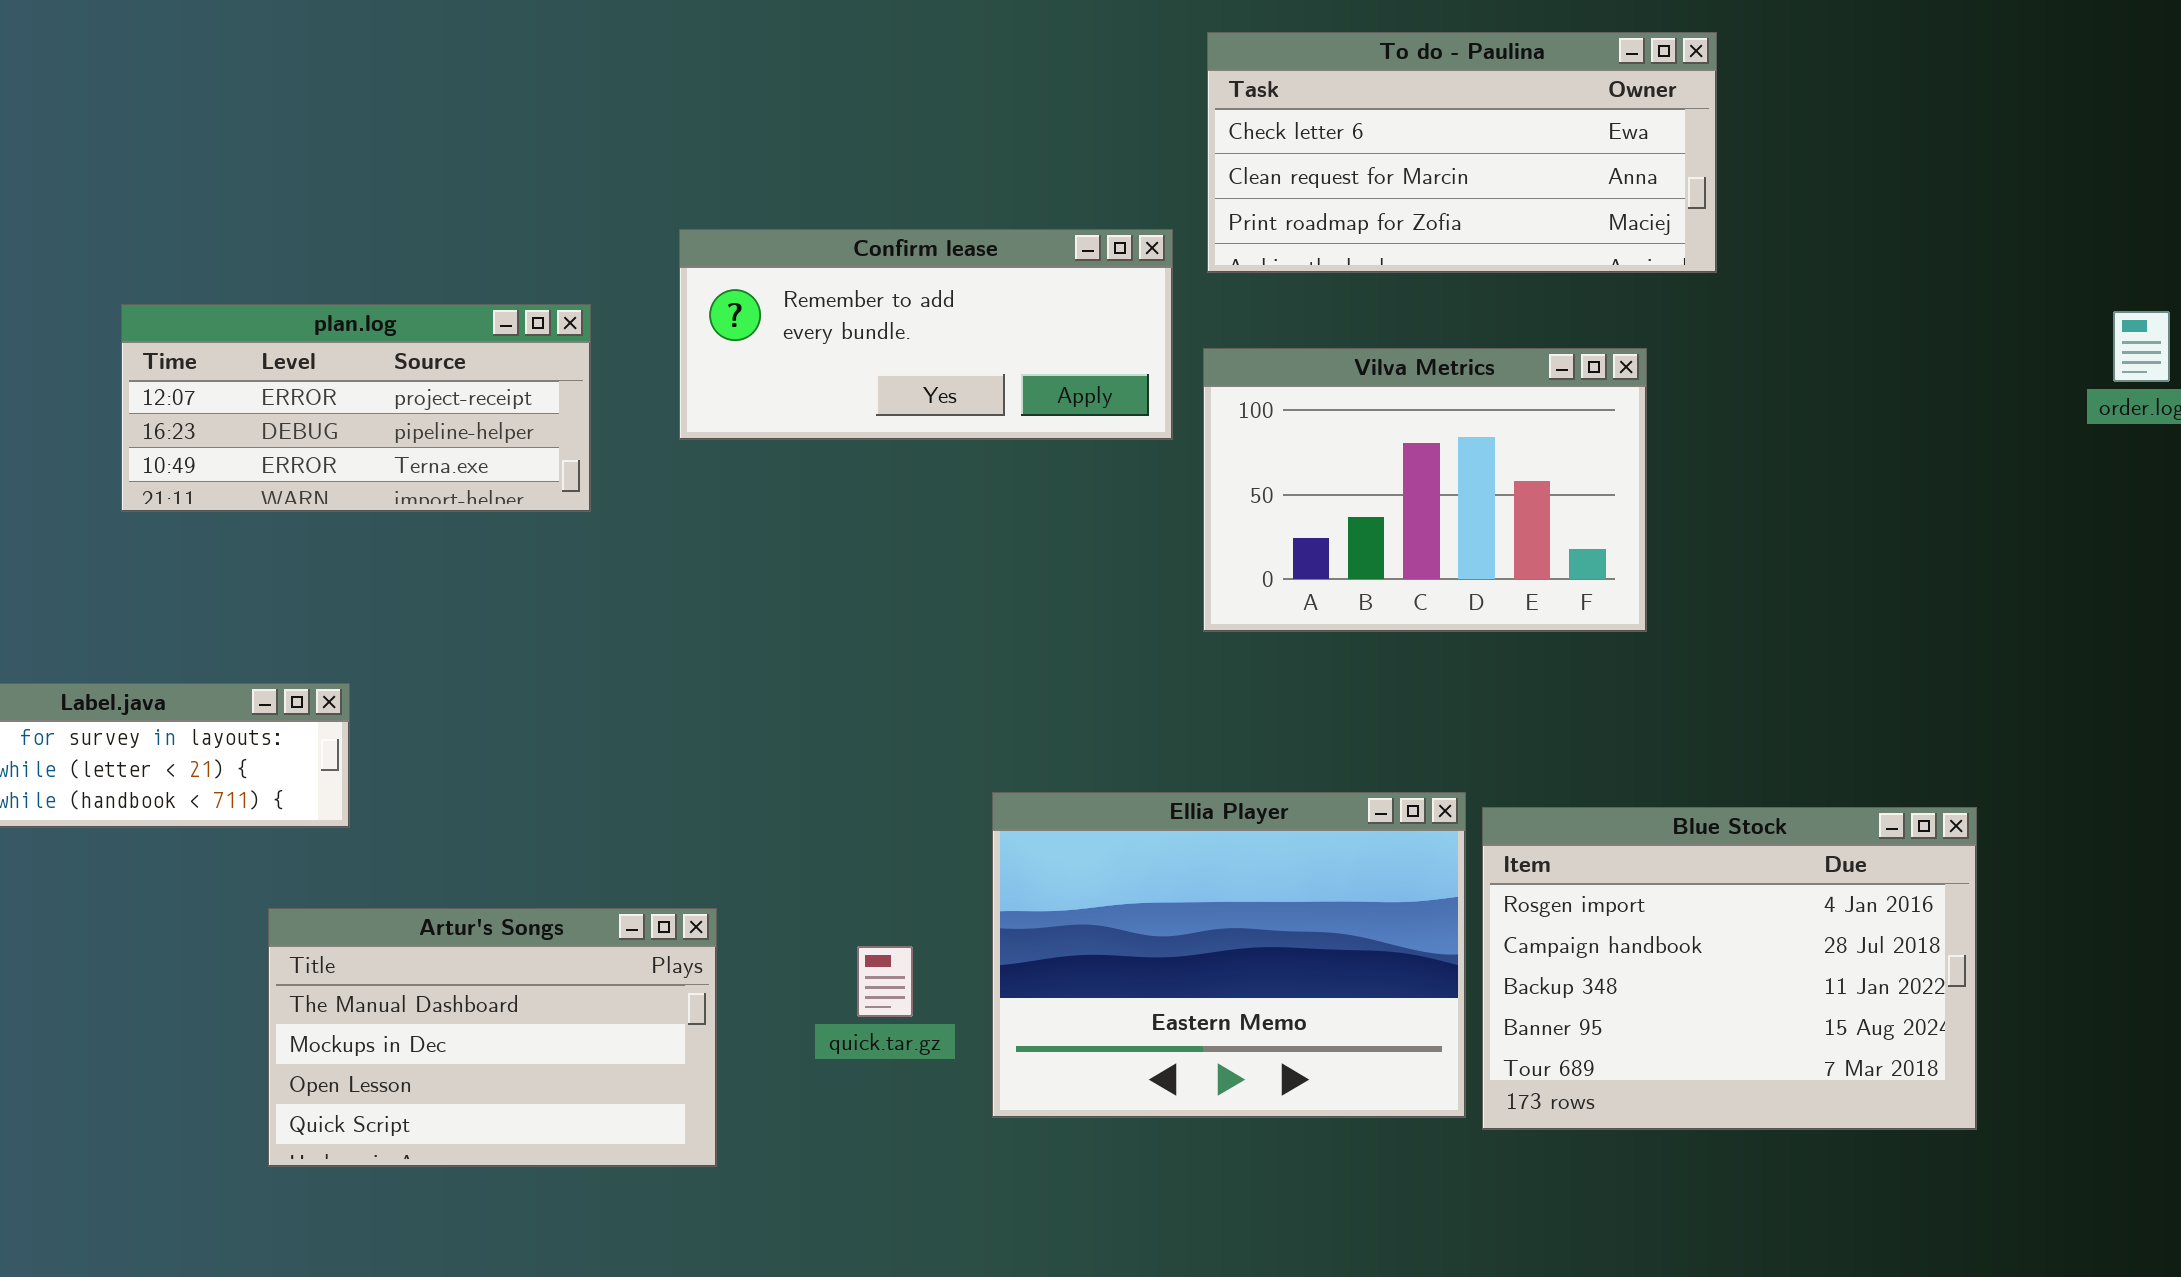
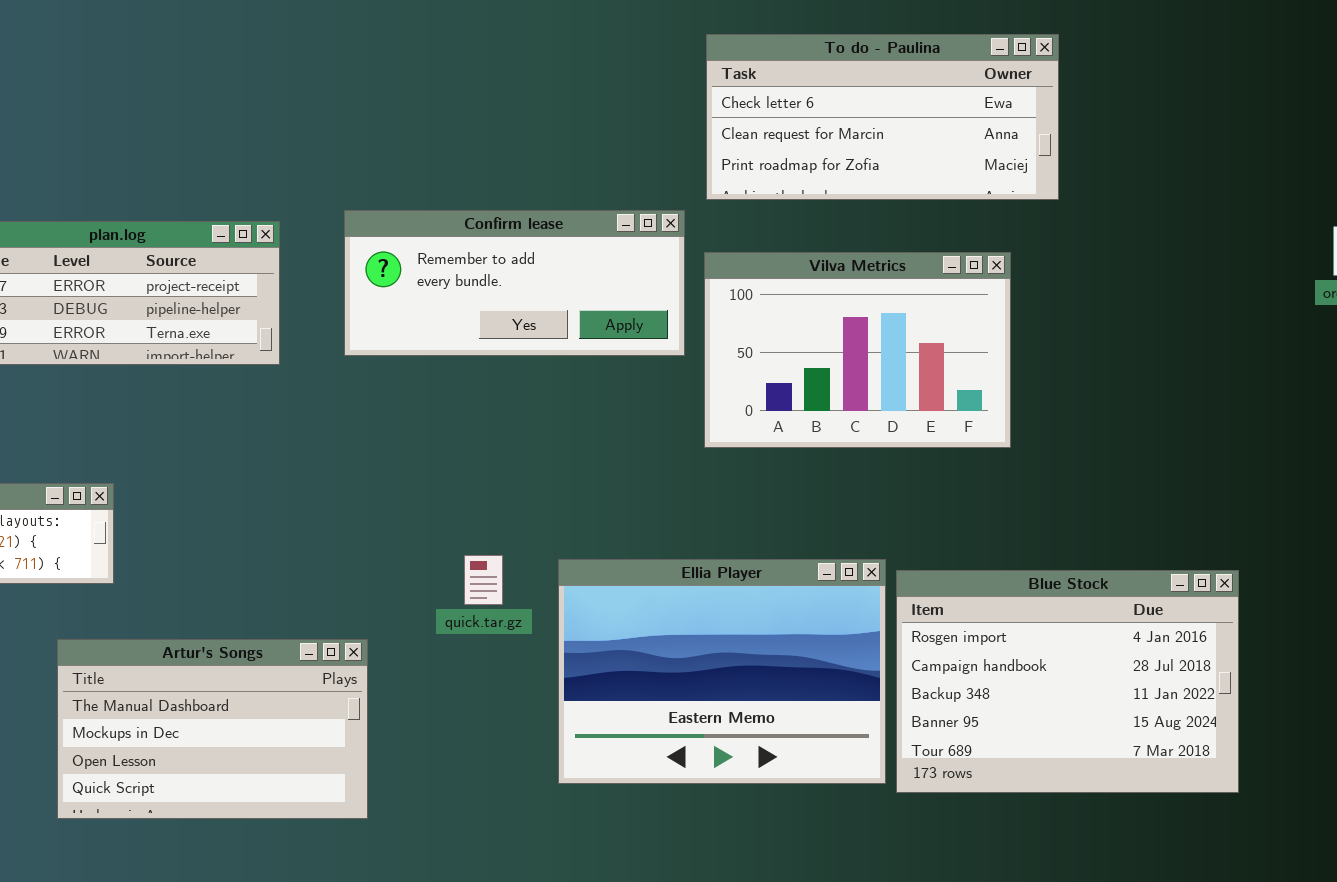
Confirm lease: [679,229,1173,440] -> [344,210,685,356], moved
quick.tar.gz: [857,946,913,1017] -> [464,555,503,605], moved

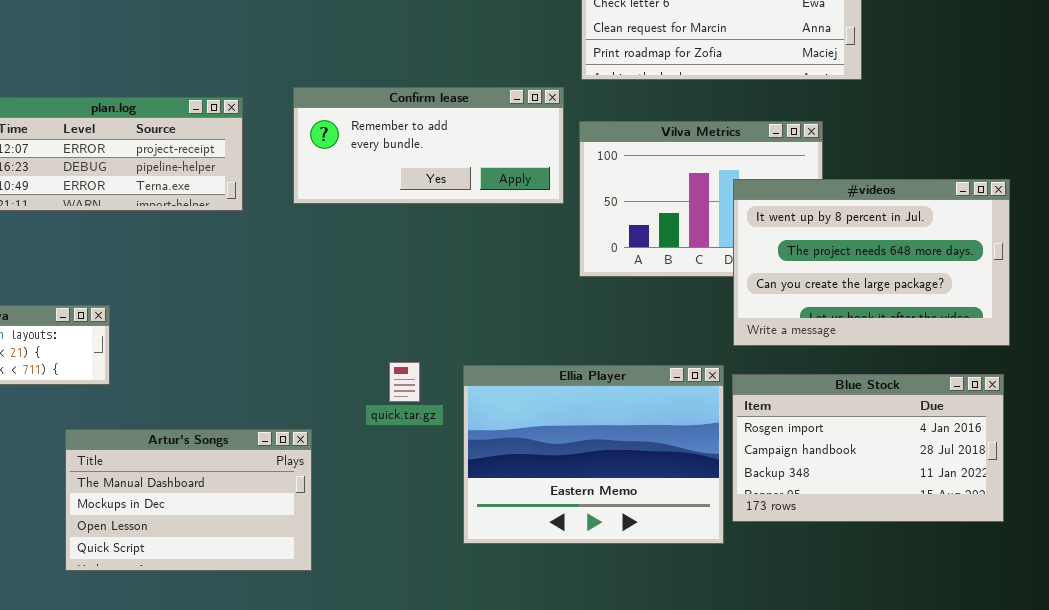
#videos: none -> [733,179,1010,346], opened
Blue Stock: [896,570,1239,793] -> [732,374,1004,522], resized

